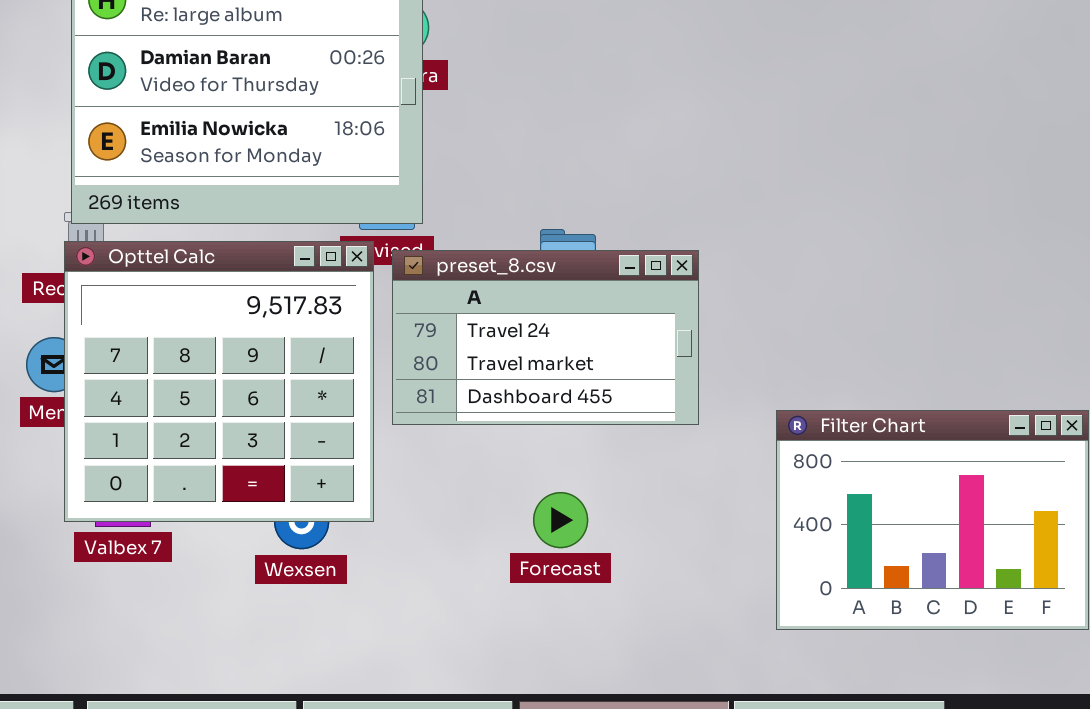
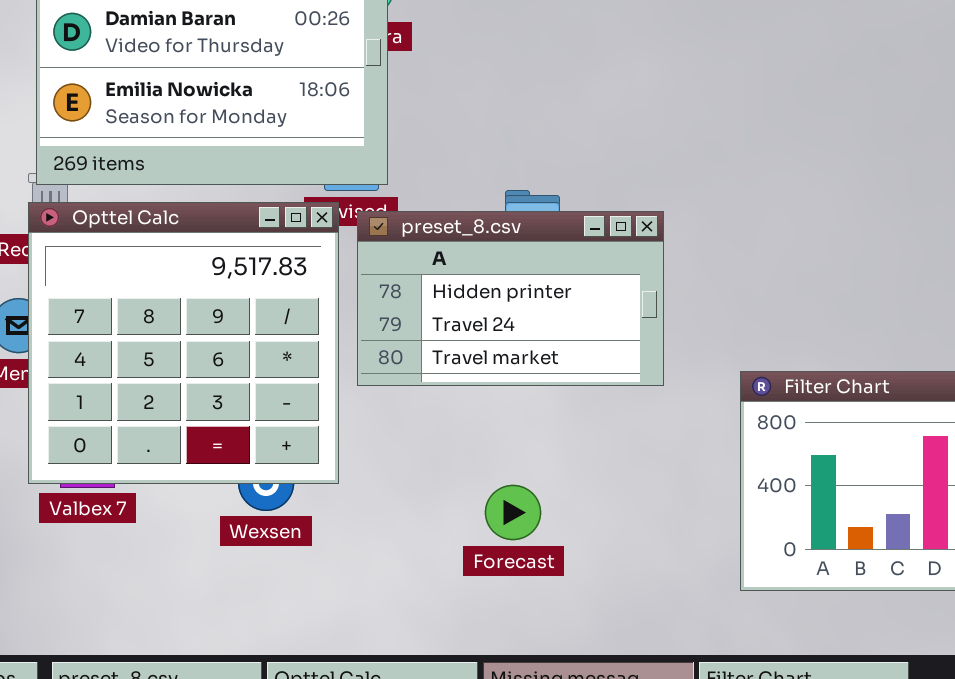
preset_8.csv: [392,250,699,425] -> [357,211,664,386], scrolled up 1 row
Forecast: [533,492,588,548] -> [485,485,541,540], moved

